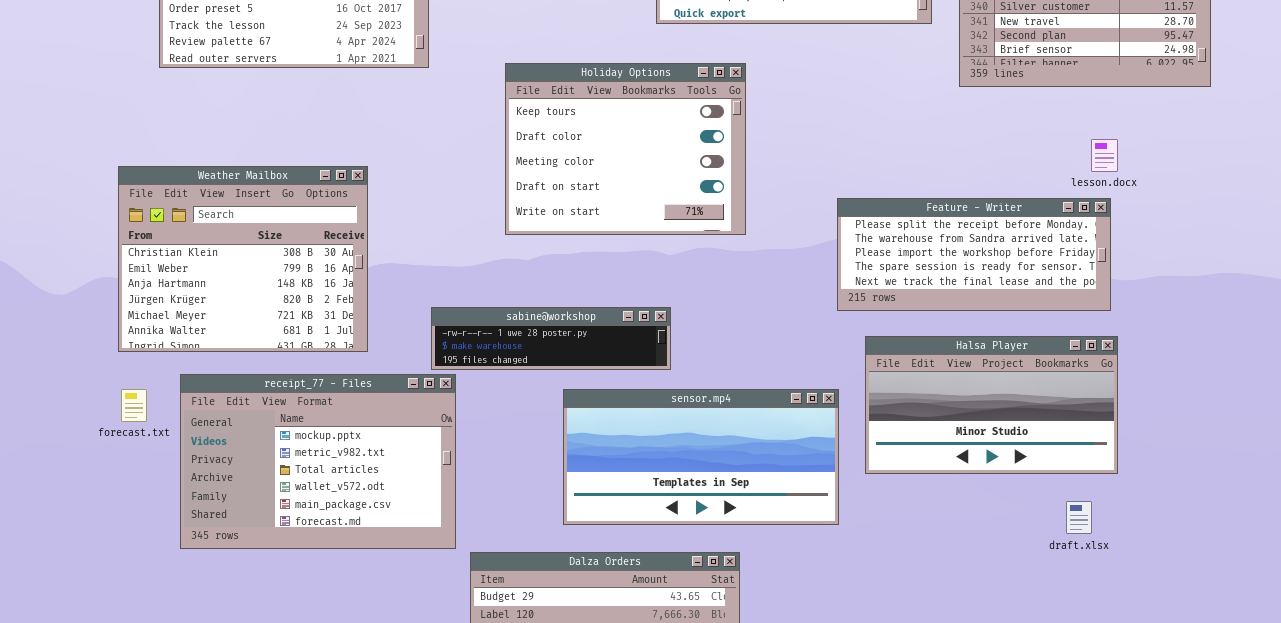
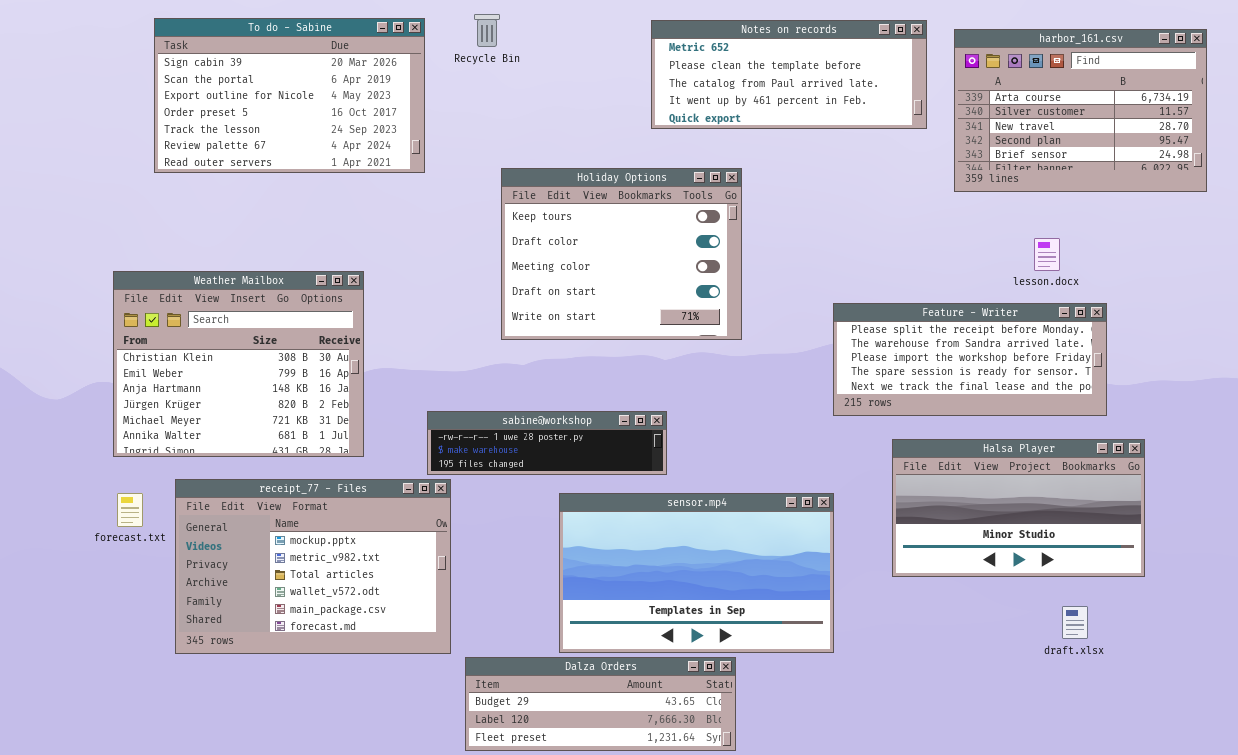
lesson.docx: [1091,139,1118,172] -> [1034,238,1060,271], moved
Halsa Player: [865,336,1118,474] -> [892,439,1145,577], moved
sensor.mp4: [563,389,839,525] -> [559,493,834,653], resized

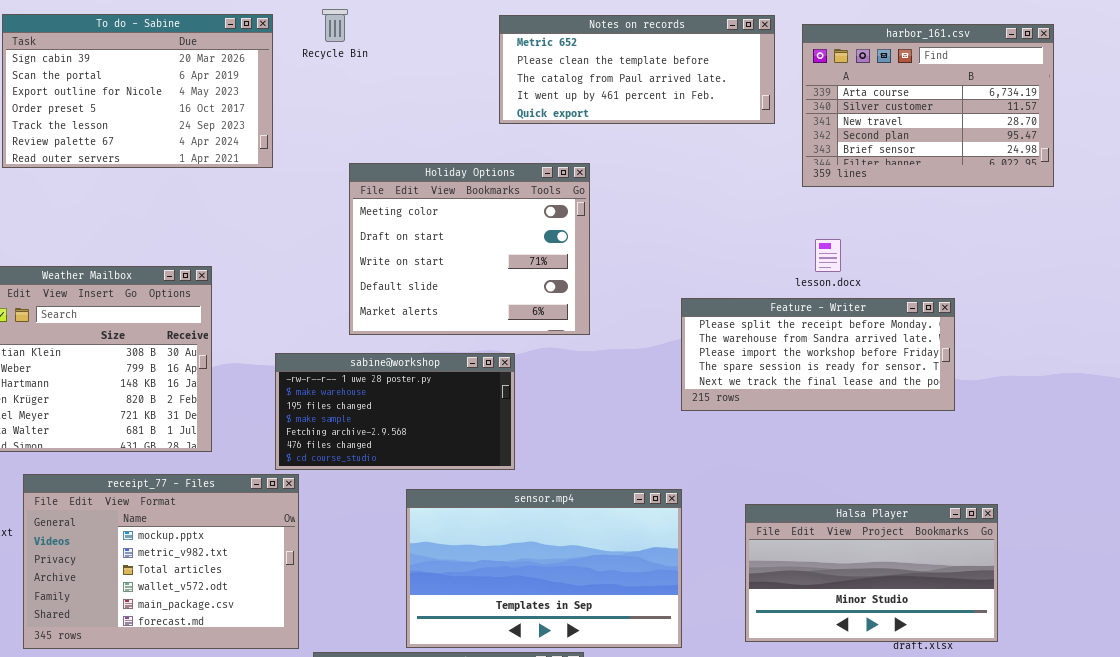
Holiday Options: [501,168,742,340] -> [349,163,590,335], scrolled down 2 rows
lesson.docx: [1034,238,1060,271] -> [815,239,841,272], moved
sabine@workshop: [427,411,667,475] -> [275,353,515,470], resized
Halsa Player: [892,439,1145,577] -> [745,504,998,642], moved

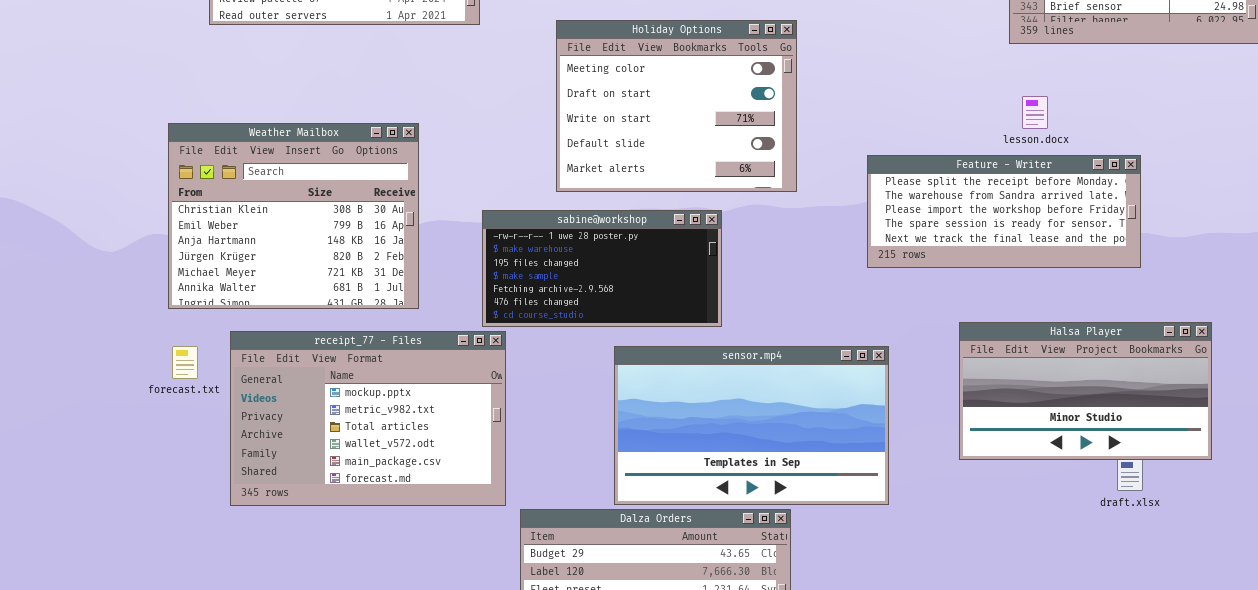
Feature - Writer: [681,298,955,411] -> [867,155,1141,268], moved
Halsa Player: [745,504,998,642] -> [959,322,1212,460], moved

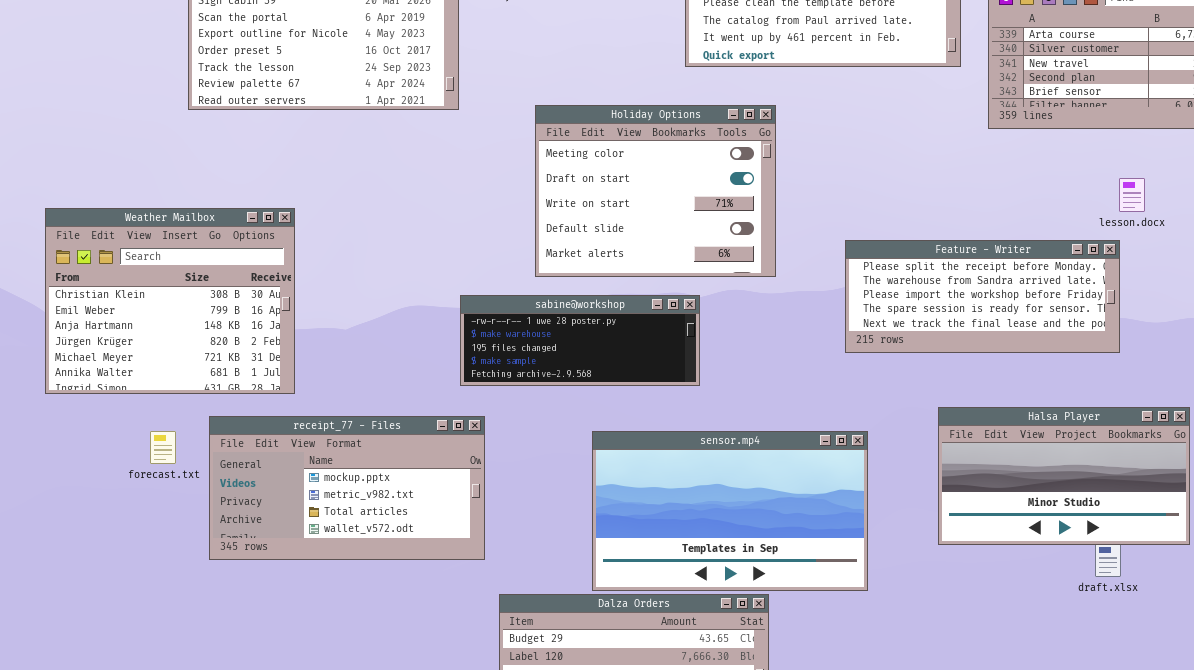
lesson.docx: [1022,96,1048,129] -> [1119,178,1145,212], moved
Weather Mailbox: [168,123,419,309] -> [45,208,295,394], moved
sabine@workshop: [482,210,722,327] -> [460,295,700,386], resized
receipt_77 - Files: [230,331,506,506] -> [209,416,485,560], resized

